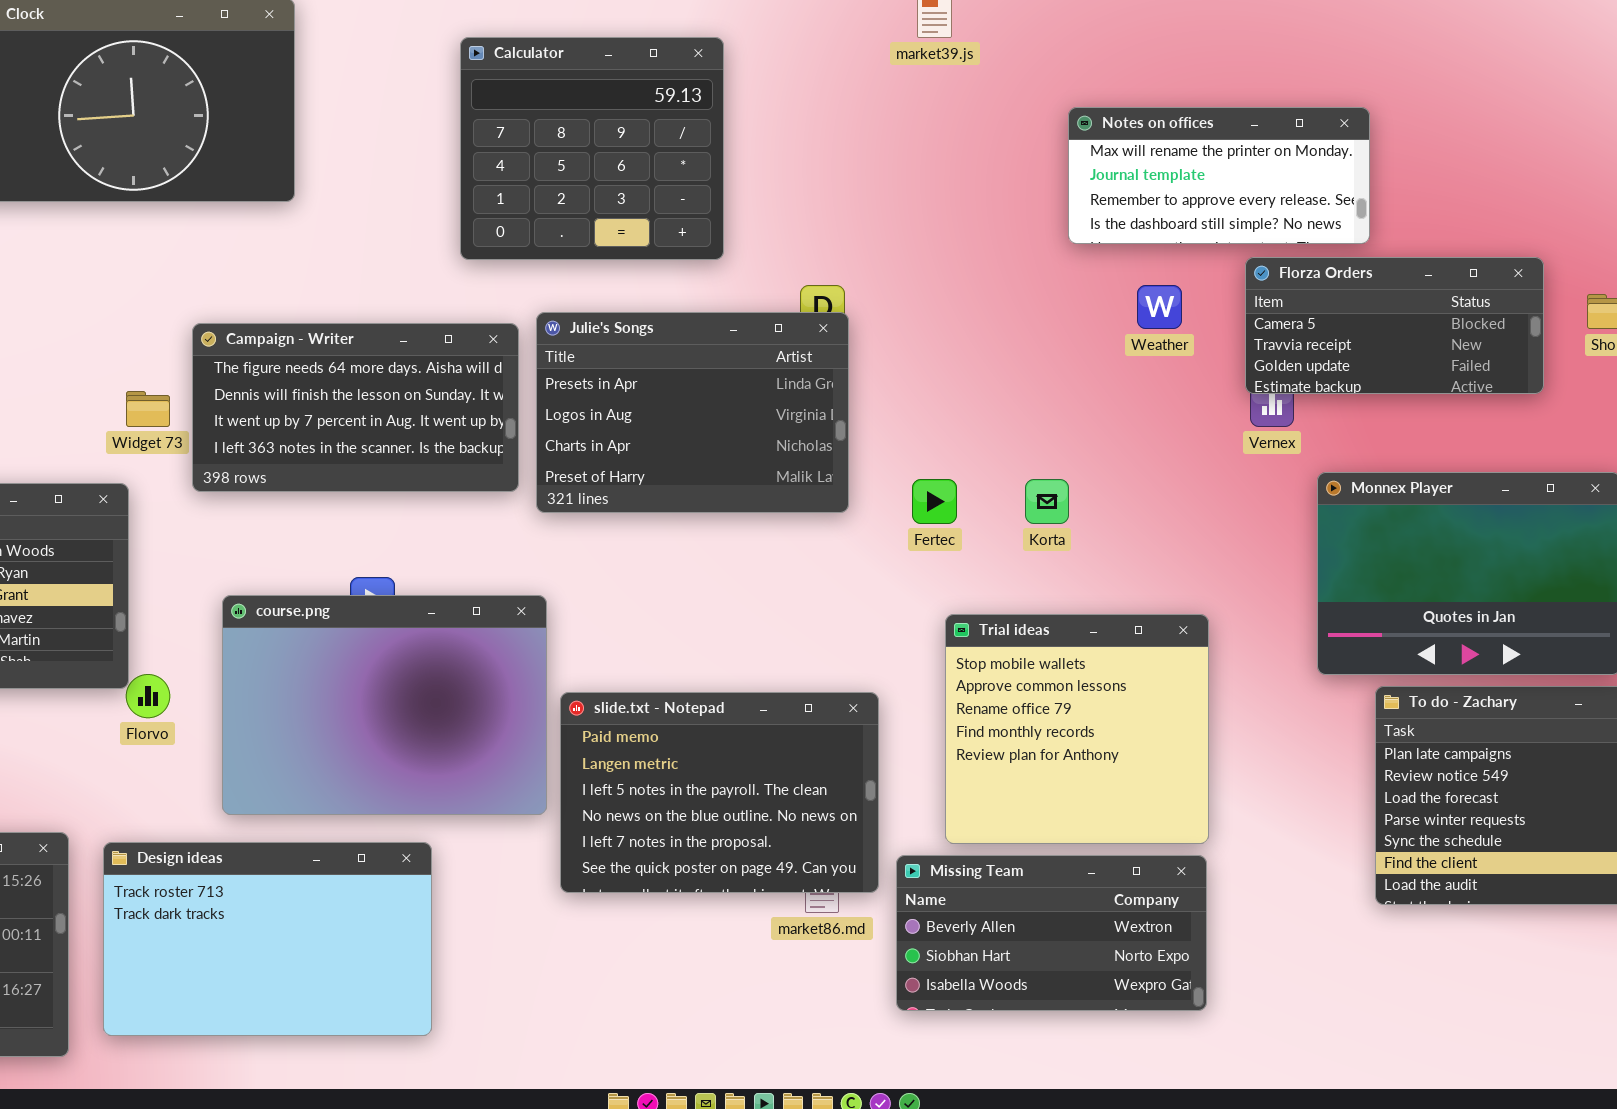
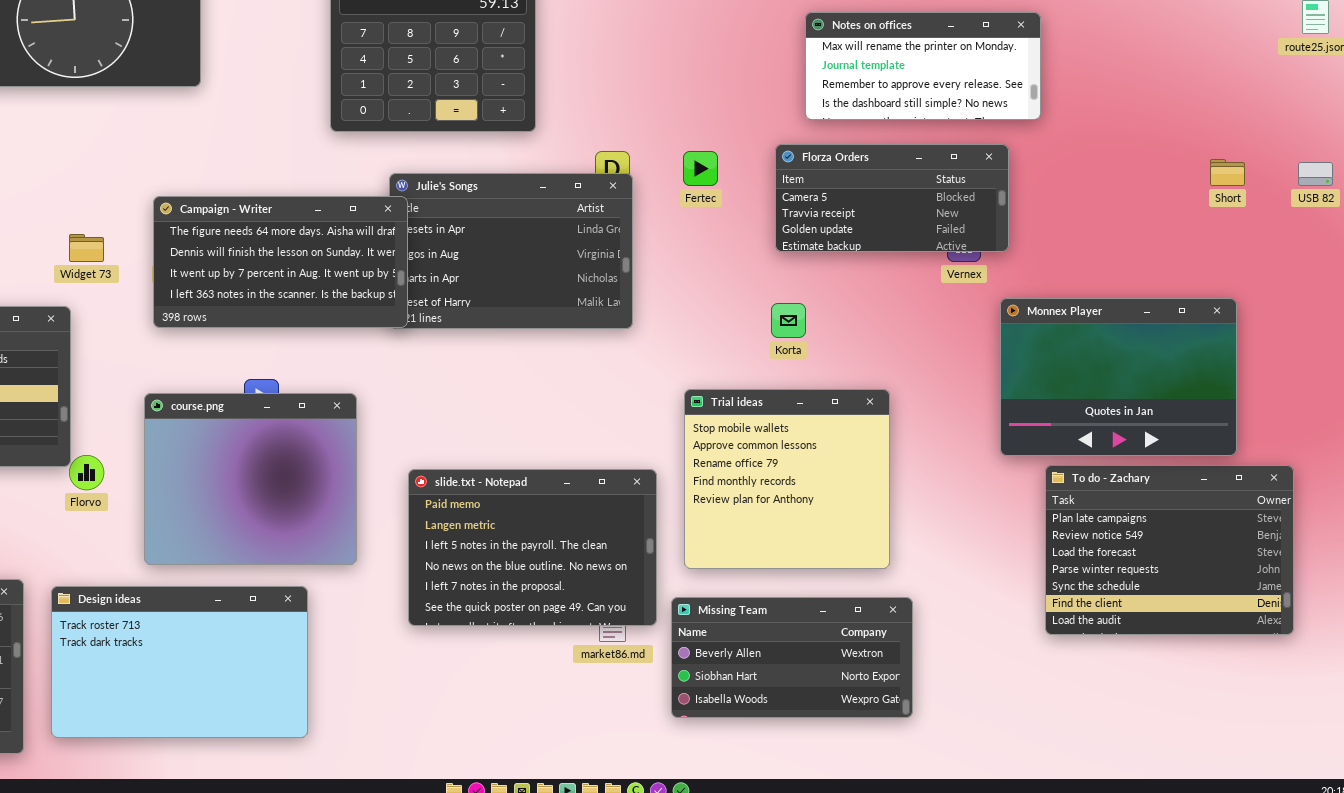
Florza Orders: [1245,257,1544,394] -> [775,144,1009,252], moved
Campaign - Writer: [192,323,519,492] -> [153,196,408,328], moved
Fertec: [912,479,957,524] -> [683,151,718,186], moved
course.png: [222,595,547,815] -> [144,393,357,565], resized
Trial ideas: [945,614,1209,844] -> [684,389,890,569], moved

